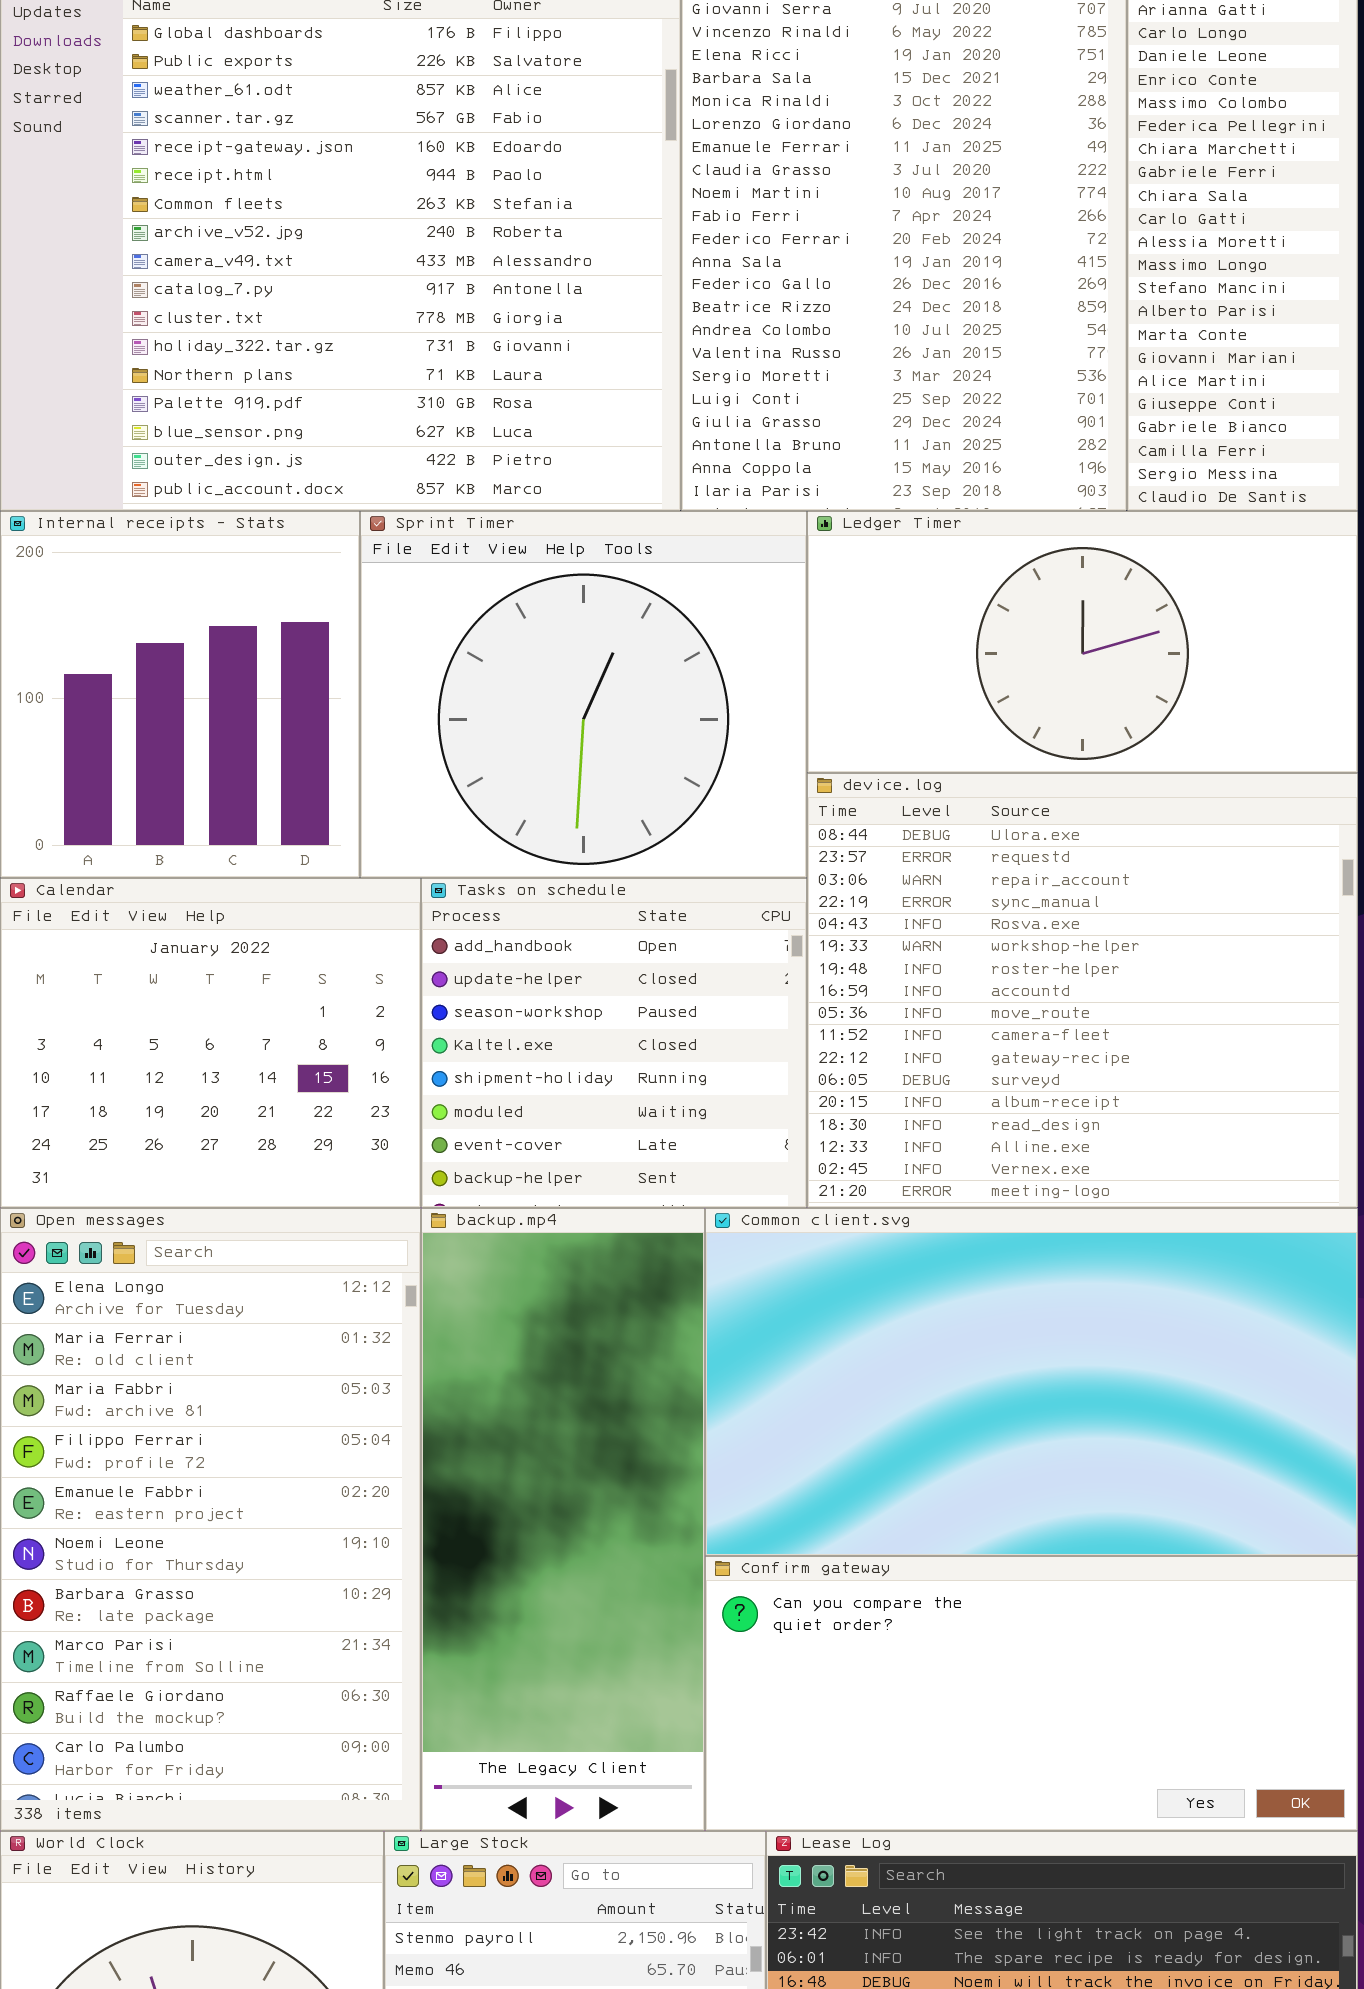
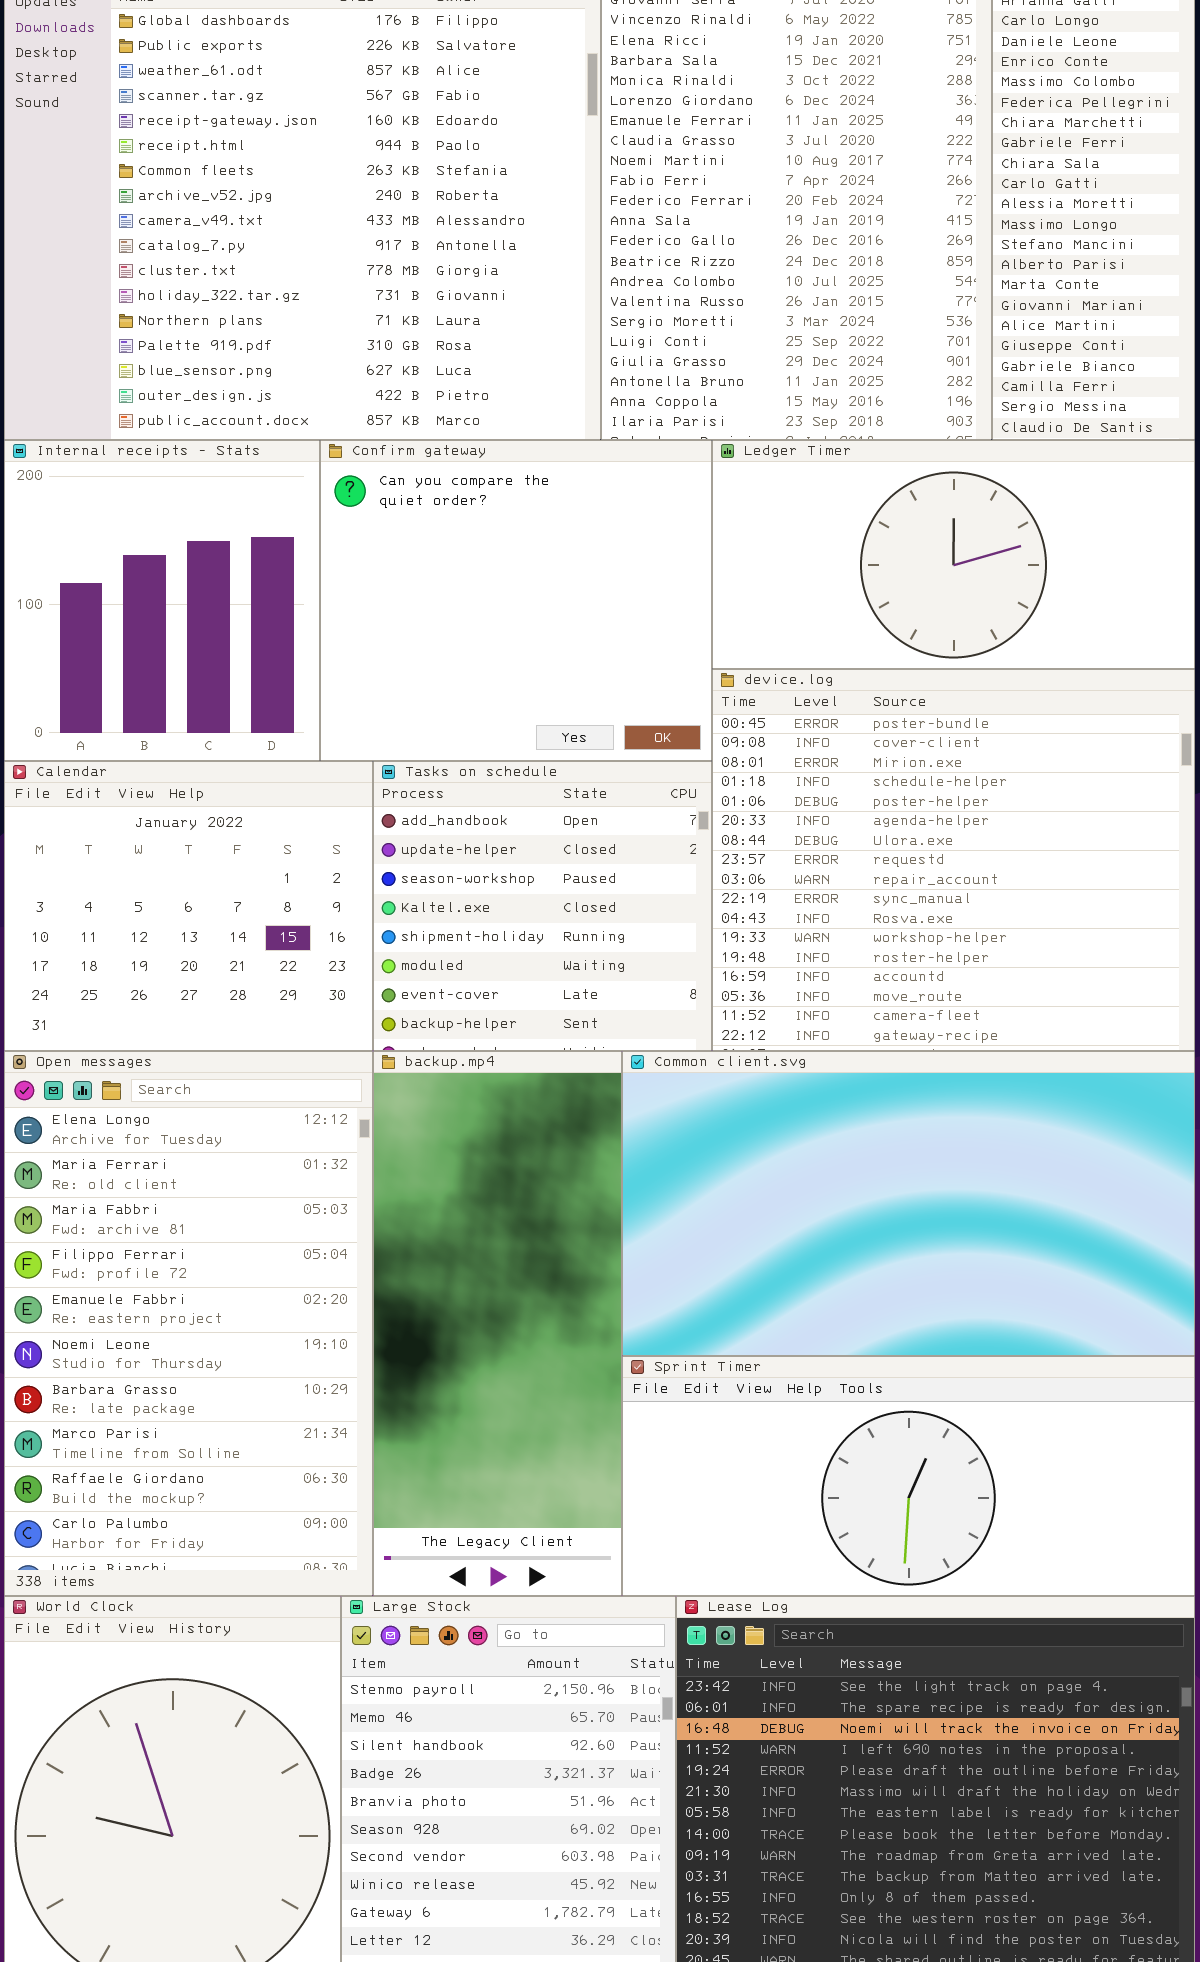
Sprint Timer: [360,511,807,878] -> [622,1356,1195,1596], moved, resized
device.log: [807,773,1358,1208] -> [712,669,1195,1051], scrolled up 6 rows
Confirm gateway: [705,1556,1358,1831] -> [320,440,712,761], moved, resized

